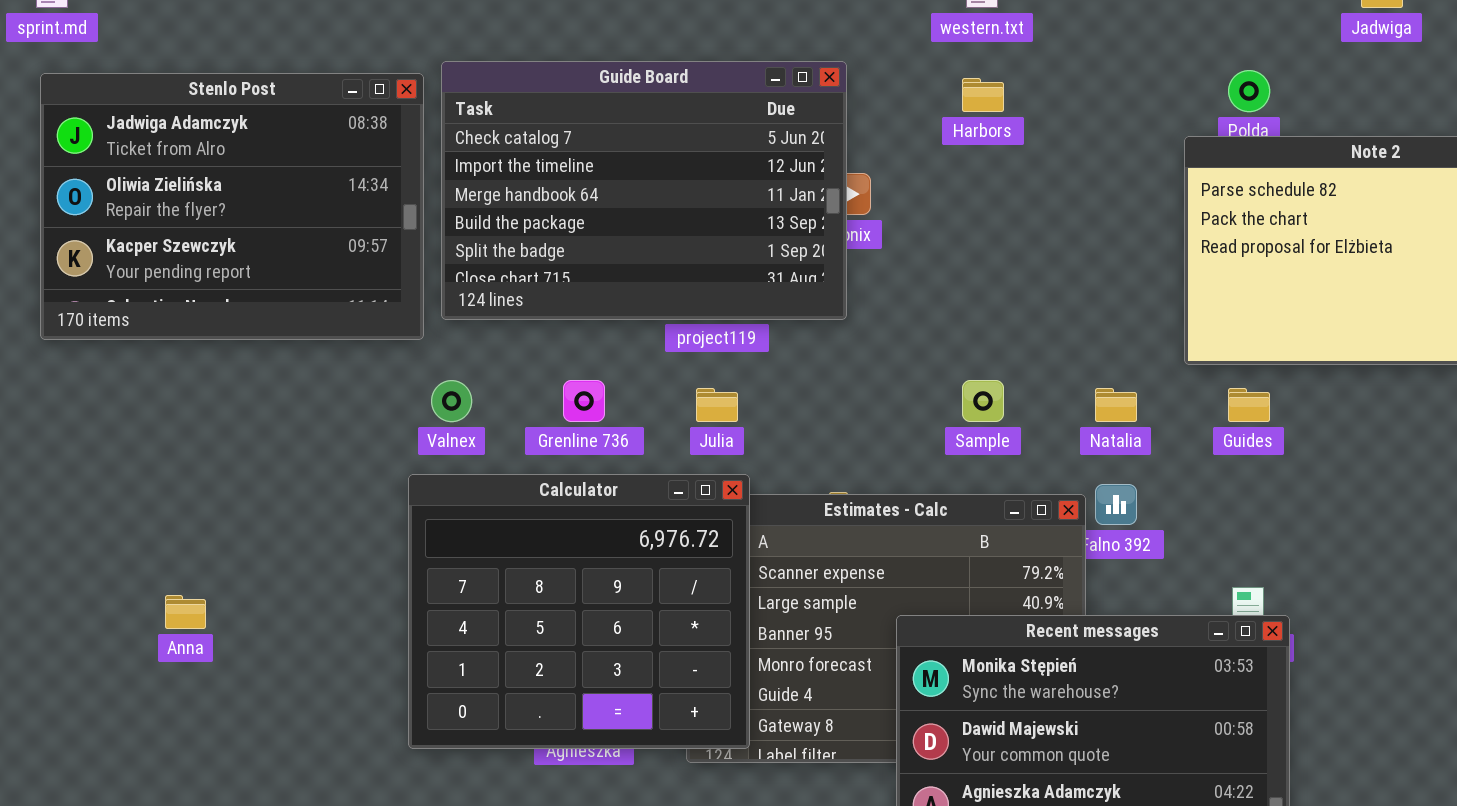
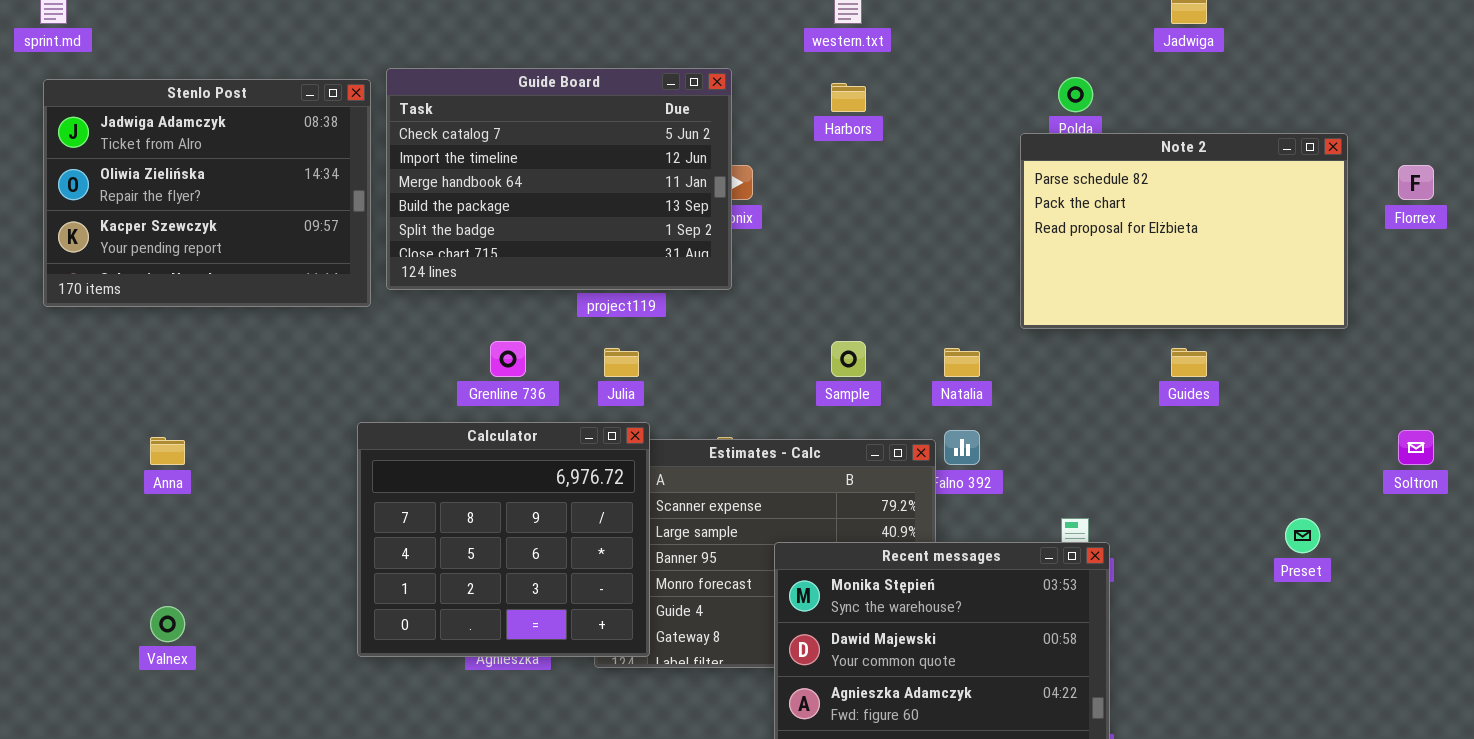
Valnex: [431,380,472,422] -> [150,606,185,642], moved
Guides: [1228,388,1270,422] -> [1171,348,1207,377], moved
Anna: [165,595,206,629] -> [150,437,185,465], moved

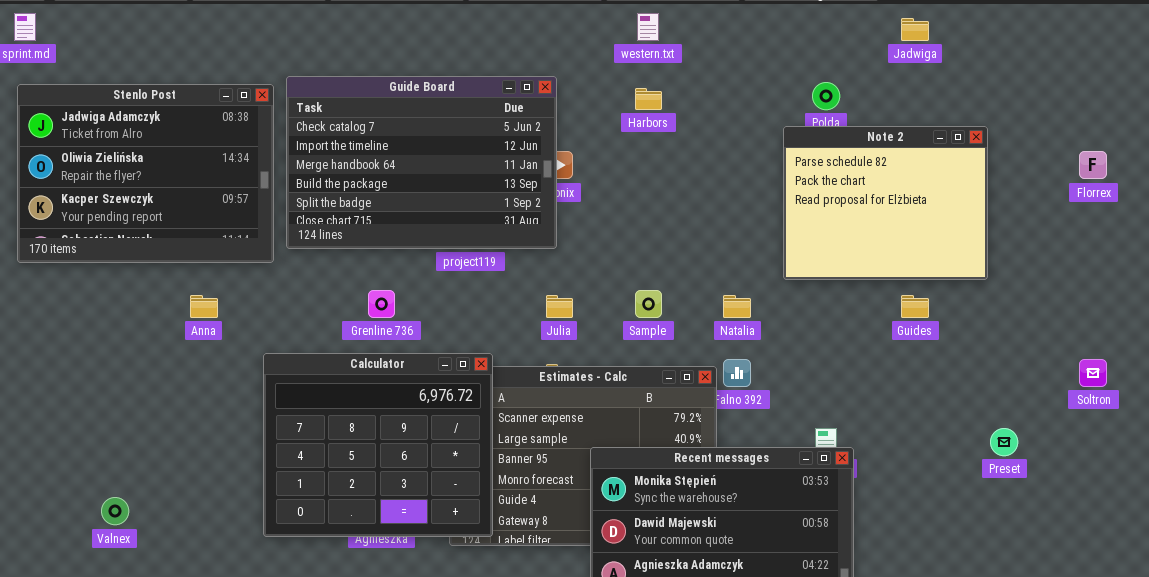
Note 2: [1020,133,1348,329] -> [783,126,988,280], resized
Julia: [604,348,639,377] -> [546,295,573,318], moved
Anna: [150,437,185,465] -> [190,295,218,318], moved

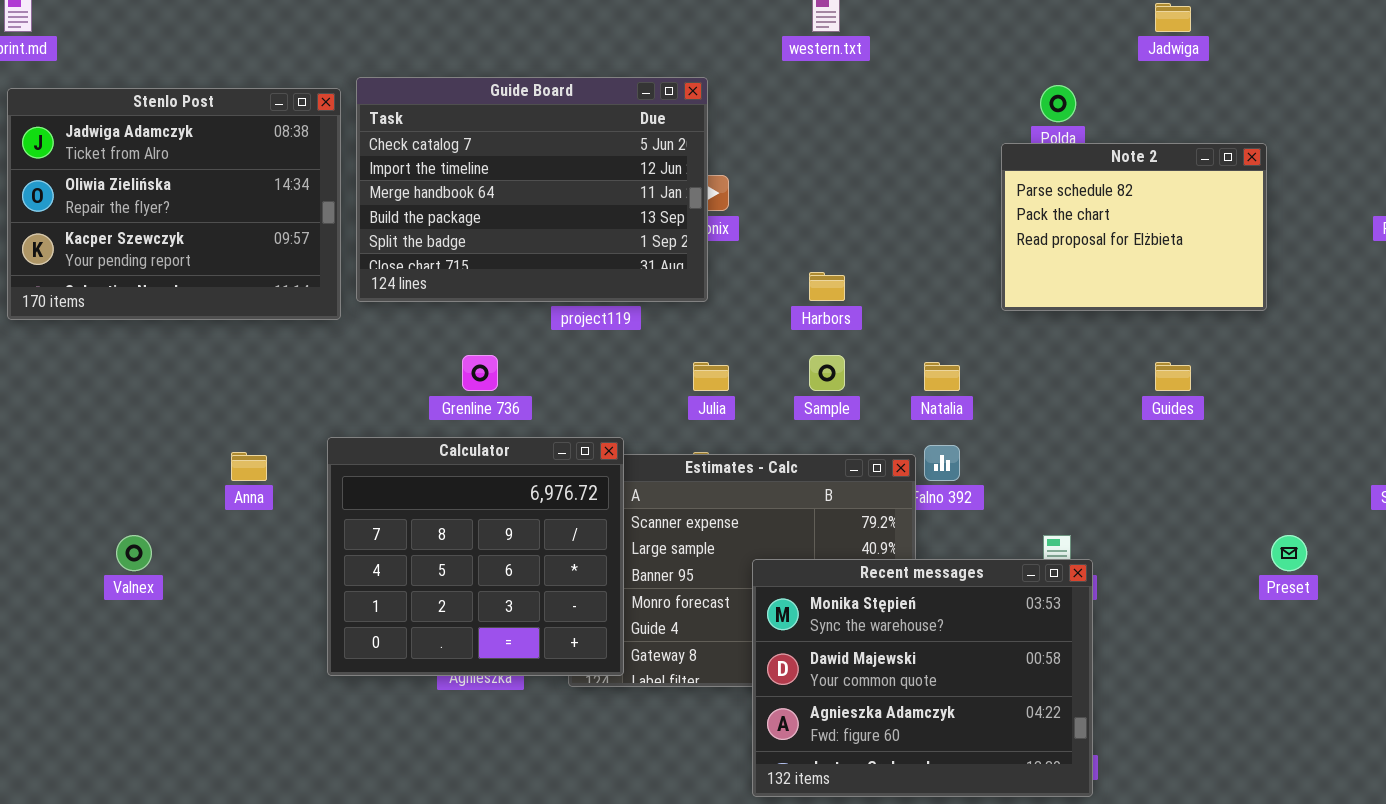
Harbors: [635,88,662,110] -> [809,272,845,301], moved
Note 2: [783,126,988,280] -> [1001,143,1267,311], resized
Anna: [190,295,218,318] -> [231,452,267,481], moved
Valnex: [101,497,129,525] -> [116,535,152,571], moved

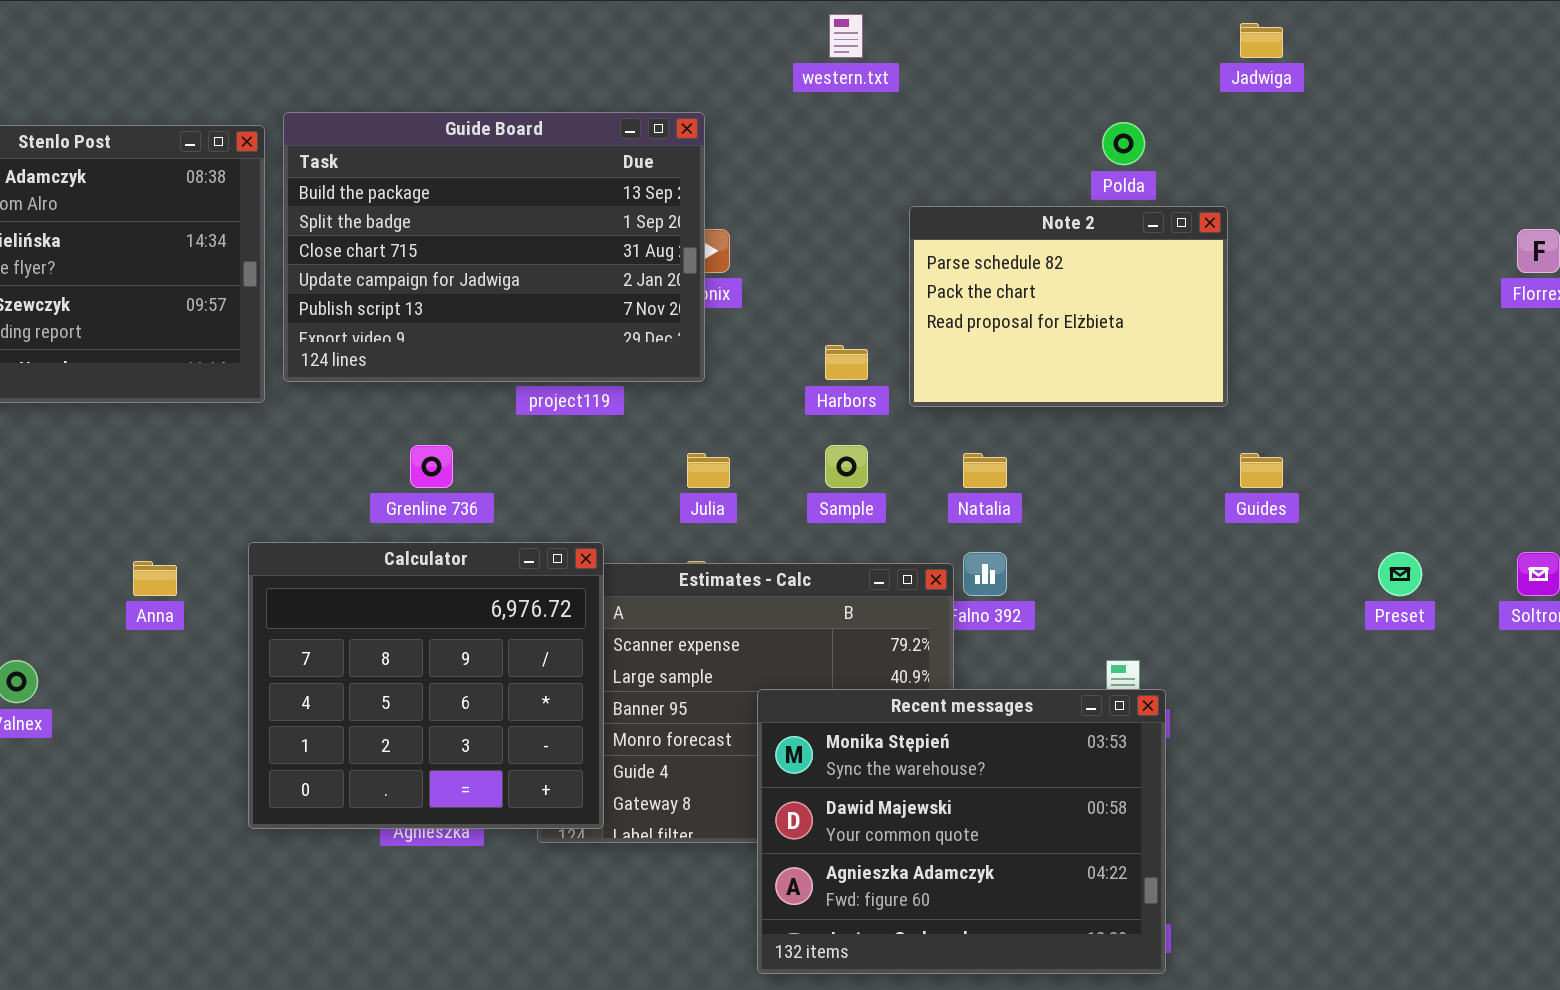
Guide Board: [356,77,708,302] -> [283,112,705,382], scrolled down 3 rows
Note 2: [1001,143,1267,311] -> [909,206,1228,407], moved
Preset: [1271,535,1307,571] -> [1378,552,1422,596], moved

